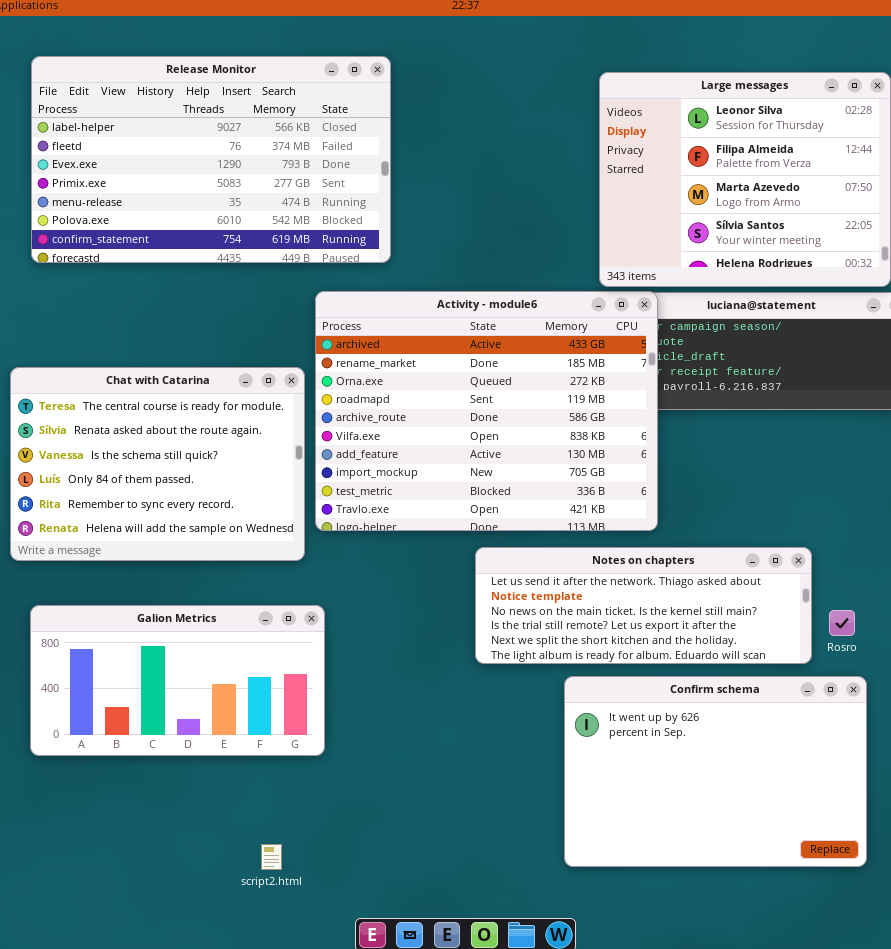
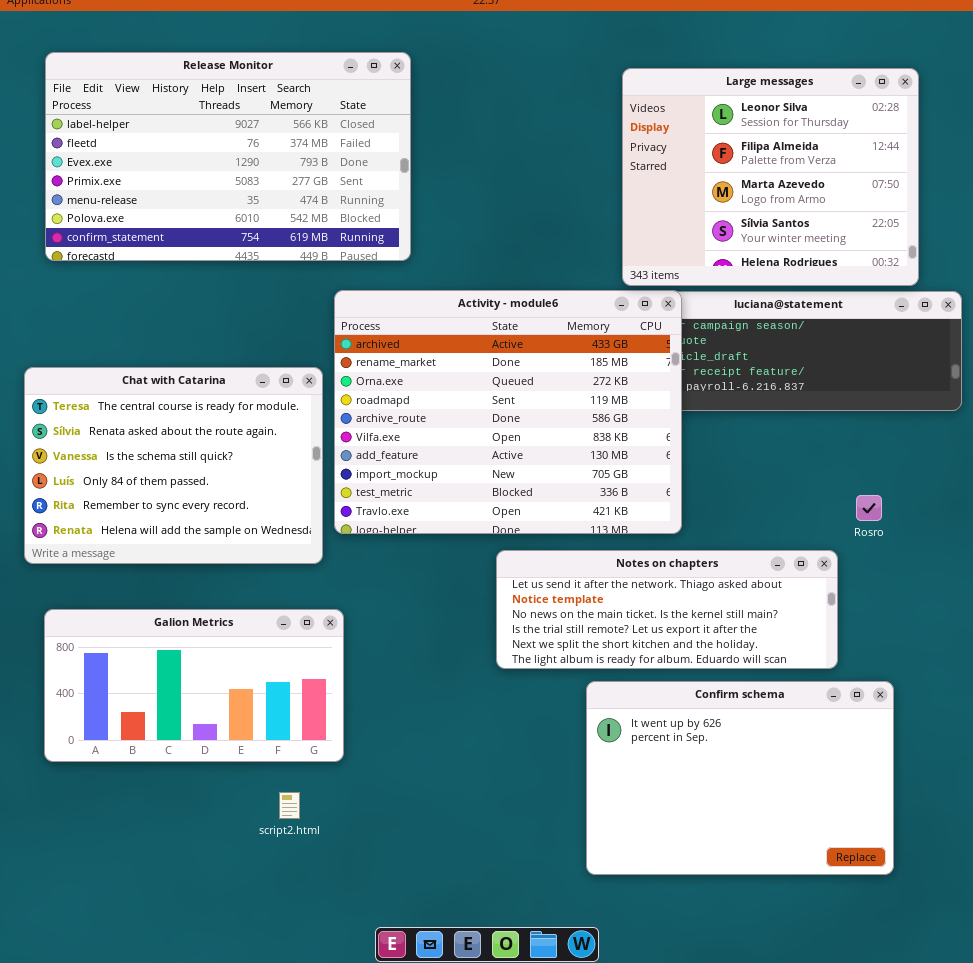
Rosro: [829,610,855,636] -> [856,495,882,521], moved
script2.html: [261,844,282,870] -> [279,792,300,819], moved

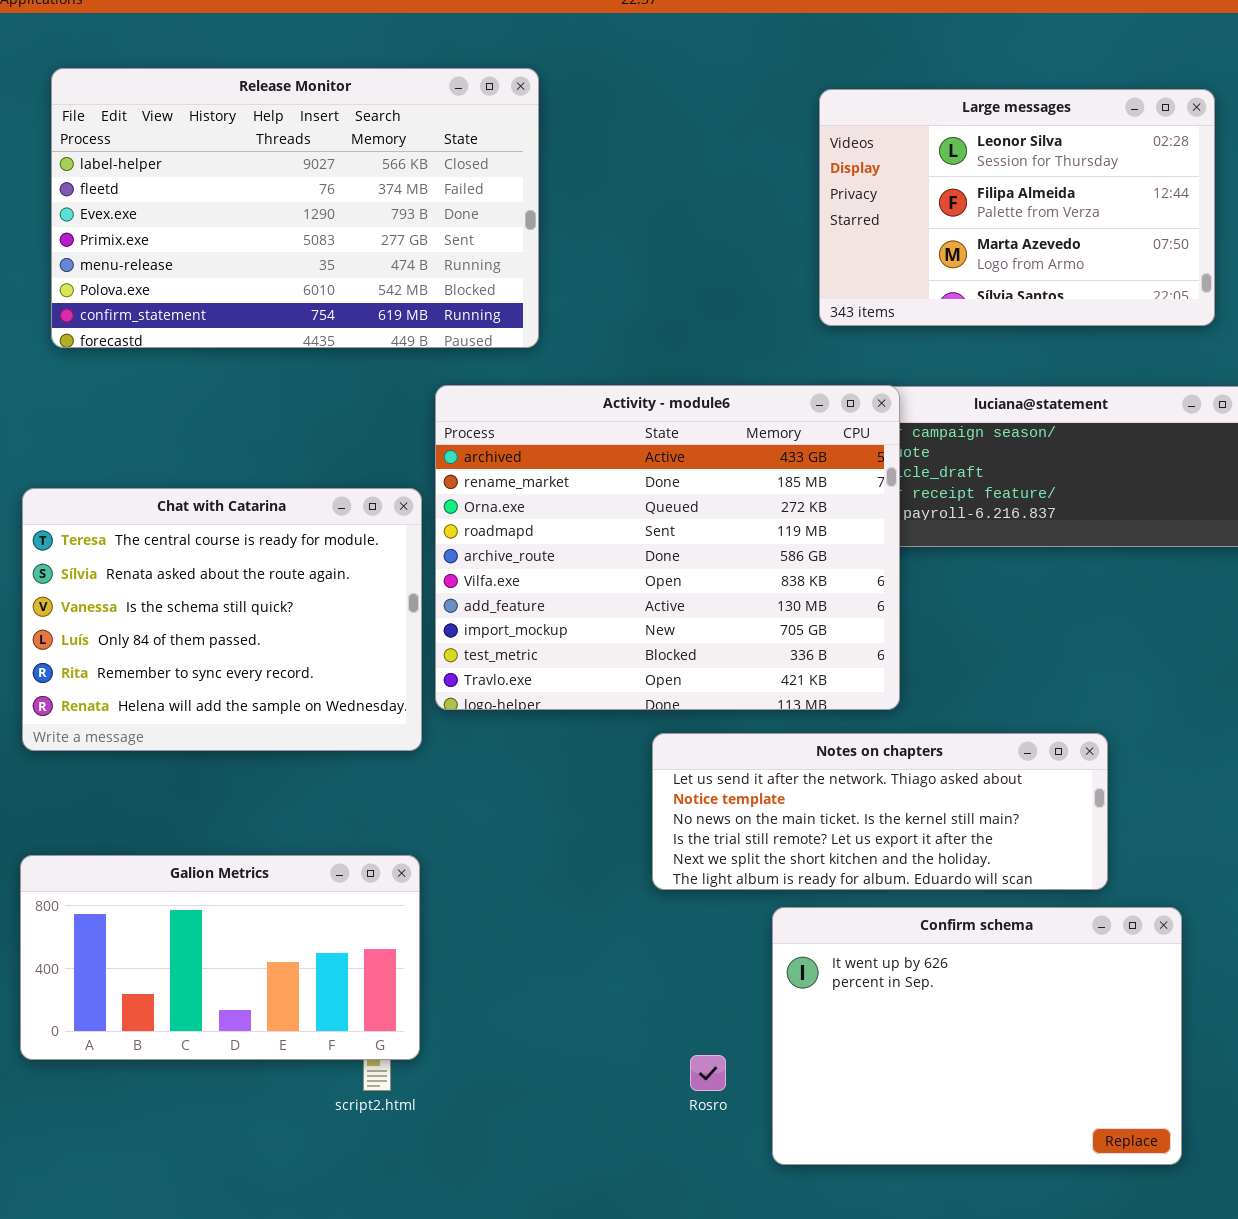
Large messages: [622,68,919,286] -> [819,89,1215,326], resized
Rosro: [856,495,882,521] -> [690,1055,726,1091], moved
Galion Metrics: [44,609,344,762] -> [20,855,420,1060], moved

